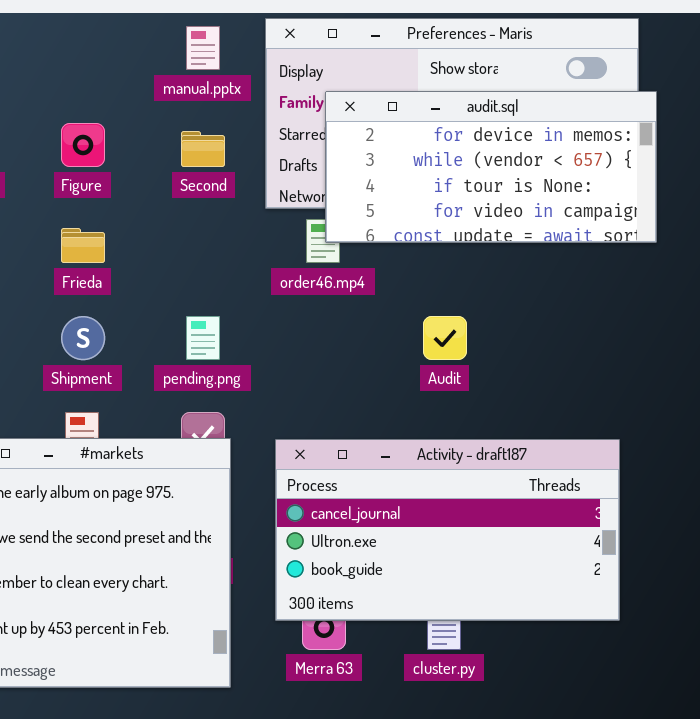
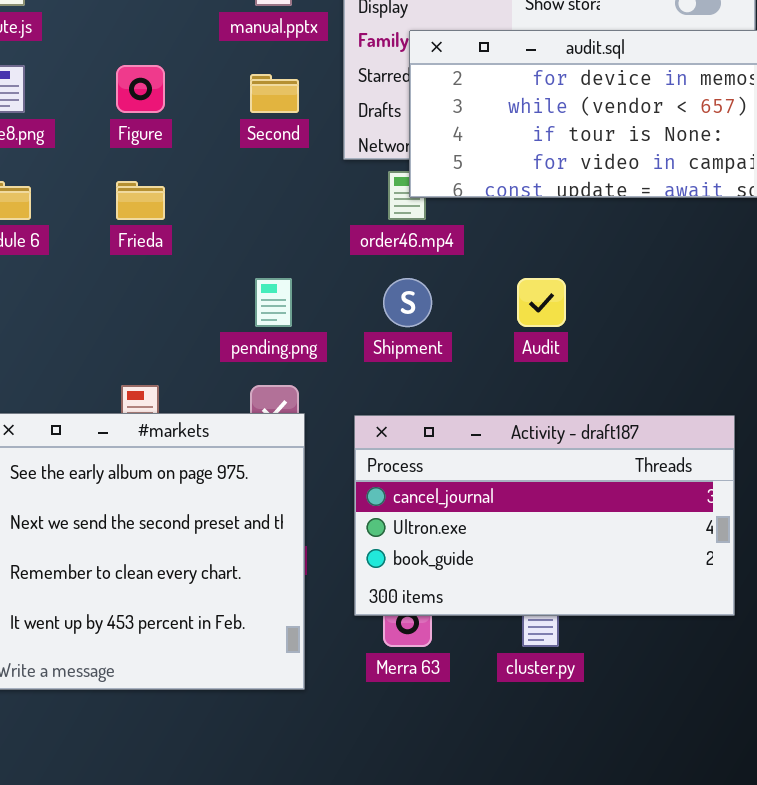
Shipment: [61,316,105,360] -> [383,278,432,327], moved

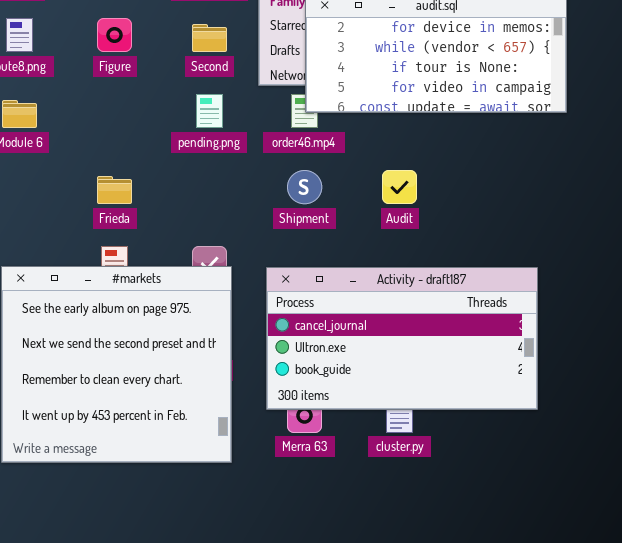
Frieda: [116,181,165,220] -> [97,176,132,204], moved
pending.png: [255,278,292,327] -> [196,94,223,128], moved

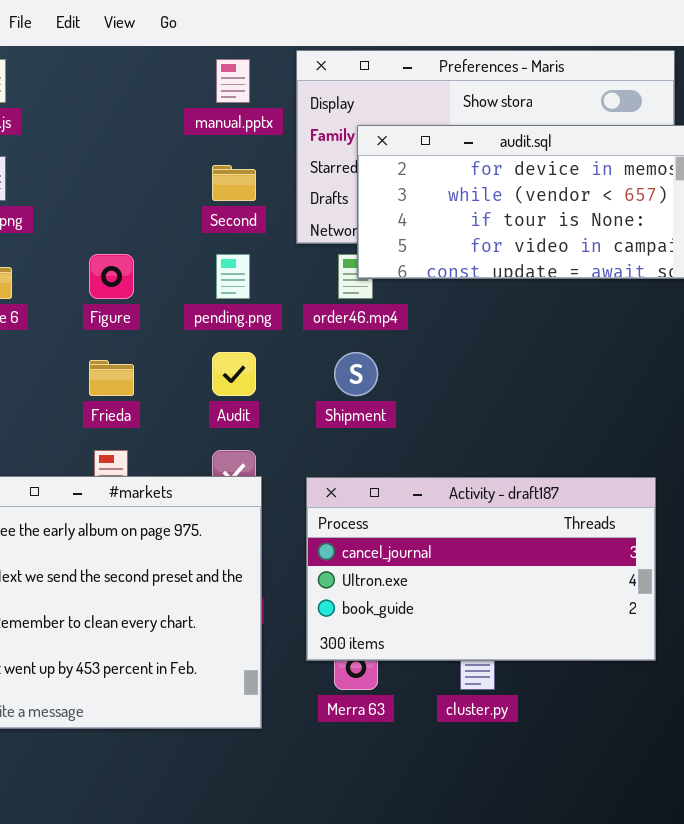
Figure: [97,18,132,52] -> [89,254,134,299], moved
Audit: [382,170,417,204] -> [212,352,256,396], moved

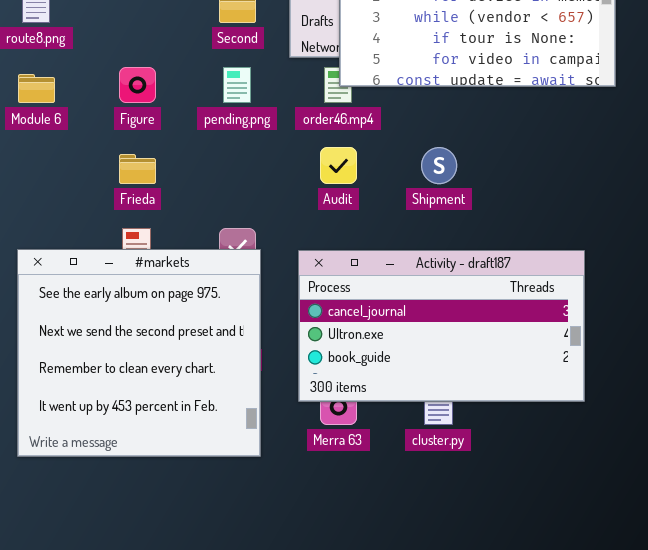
Audit: [212,352,256,396] -> [320,147,357,184], moved
Shipment: [334,352,378,396] -> [421,147,457,184], moved

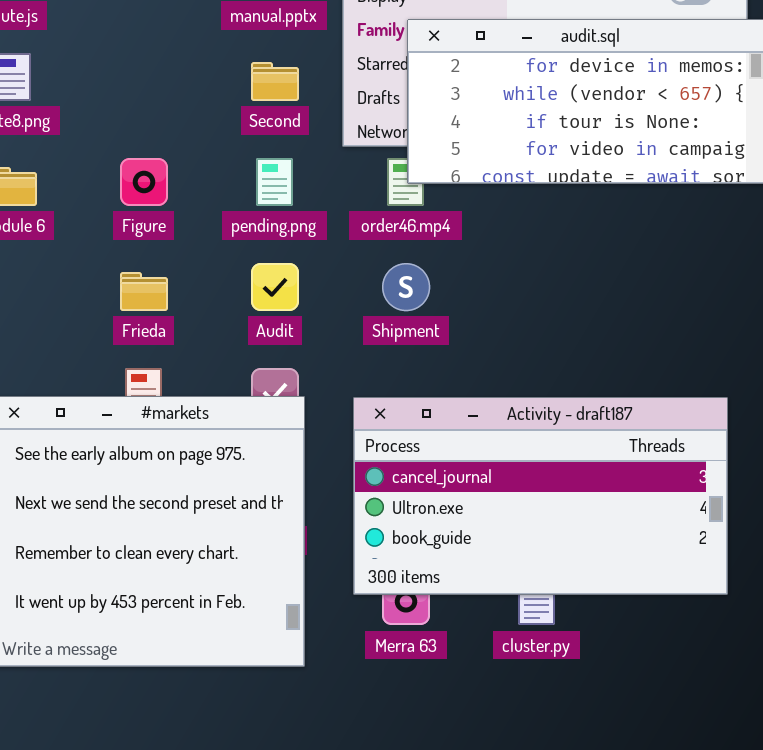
Audit: [320,147,357,184] -> [251,263,299,311], moved
Shipment: [421,147,457,184] -> [382,263,430,311], moved

